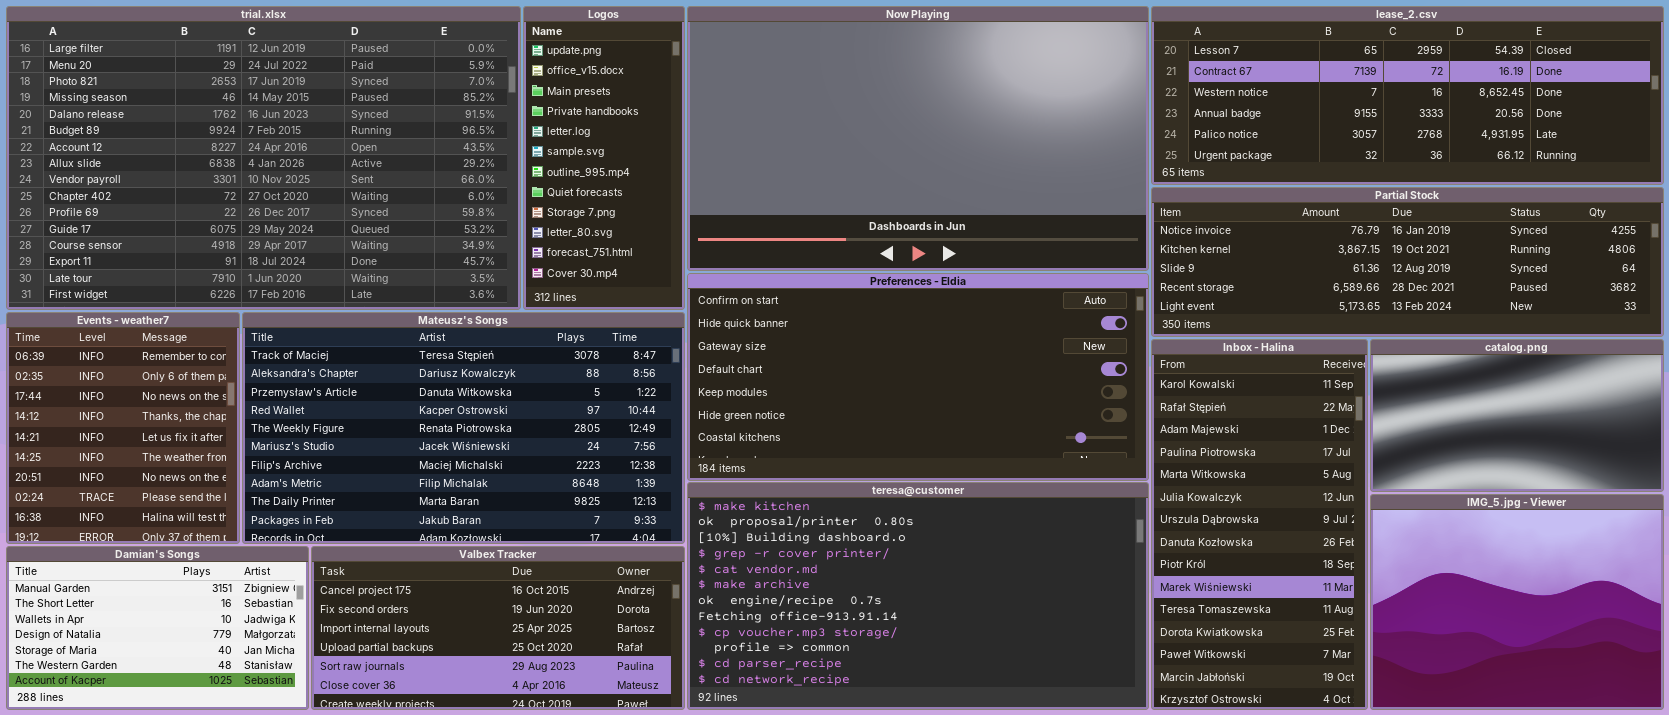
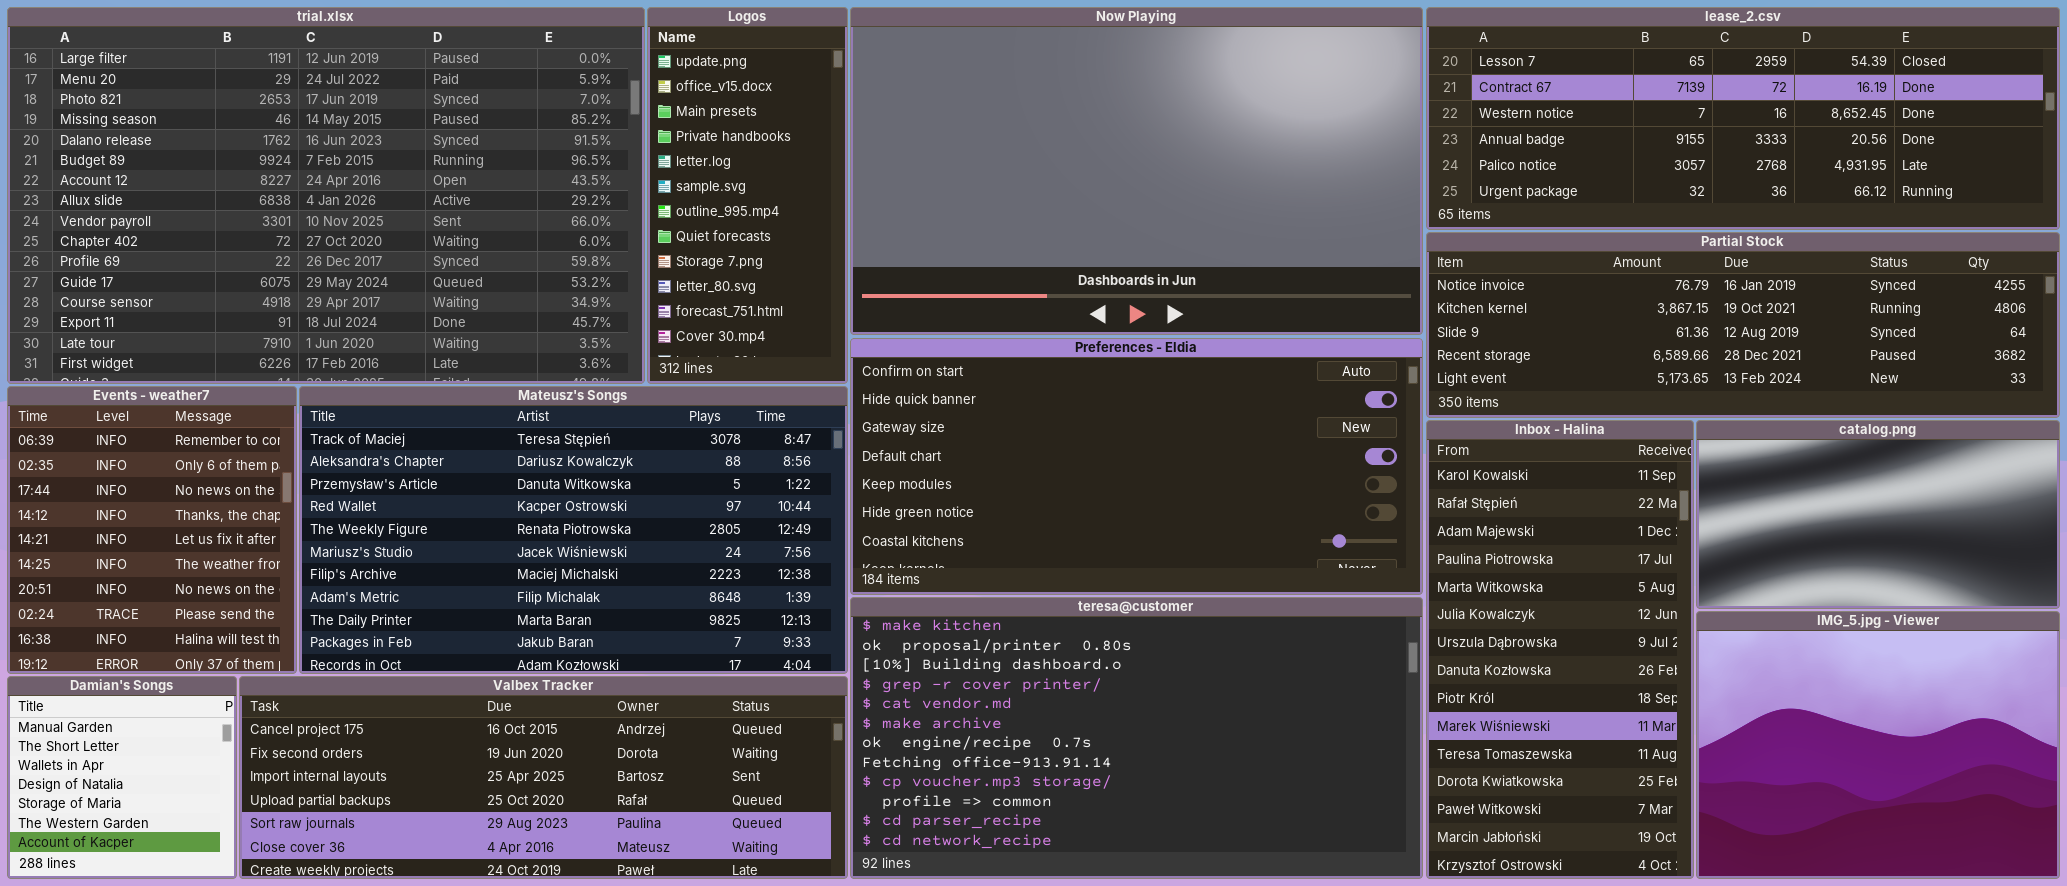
Damian's Songs: [6,546,309,710] -> [7,676,237,879], resized
Valbex Tracker: [311,546,685,710] -> [239,676,848,879], resized

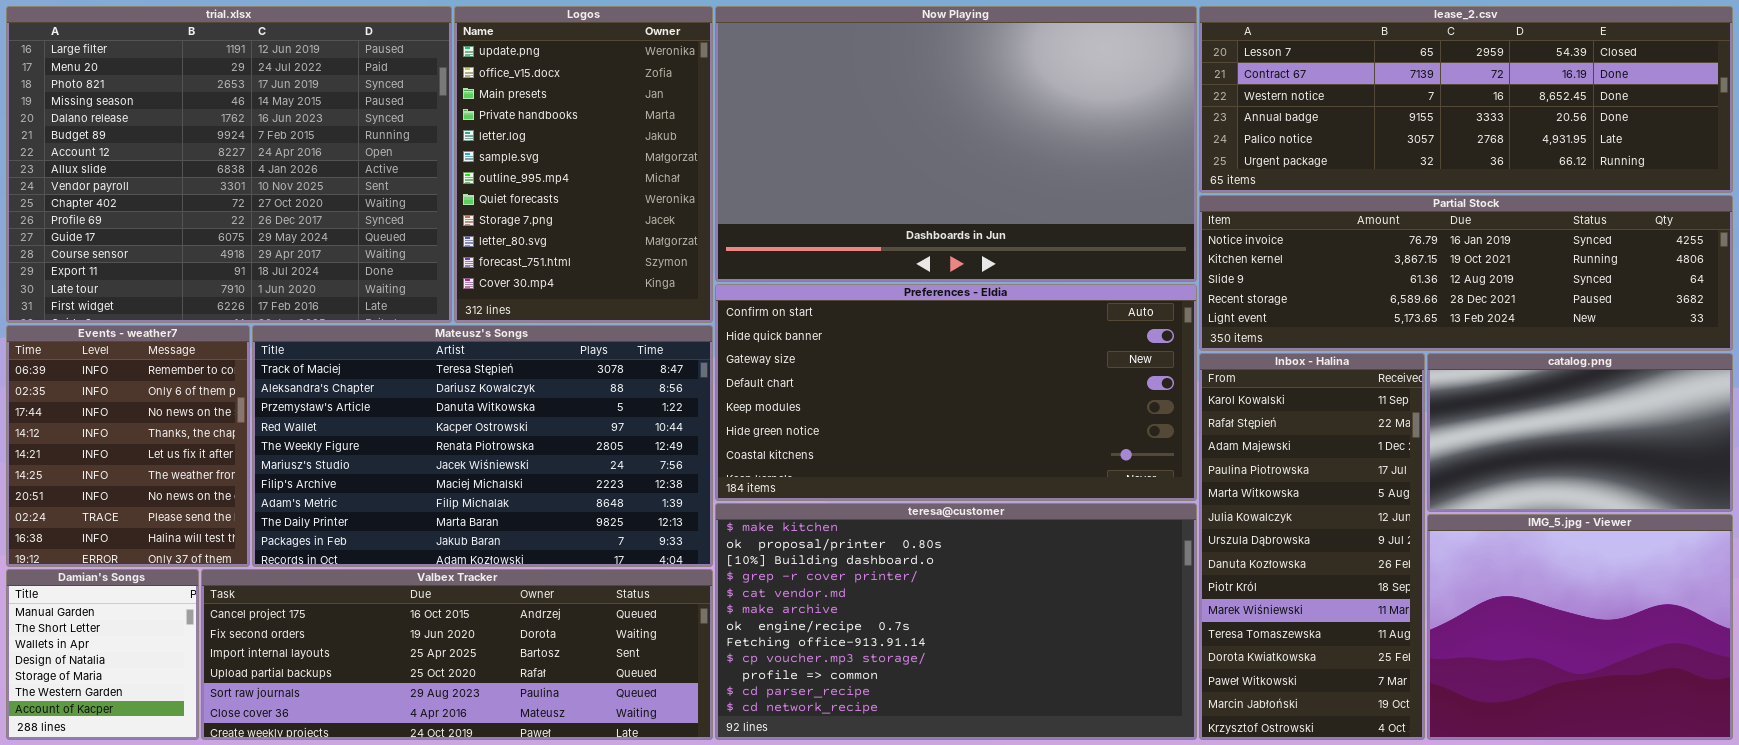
trial.xlsx: [7,7,645,384] -> [6,6,452,323], resized
Logos: [647,7,848,384] -> [454,6,713,323], resized

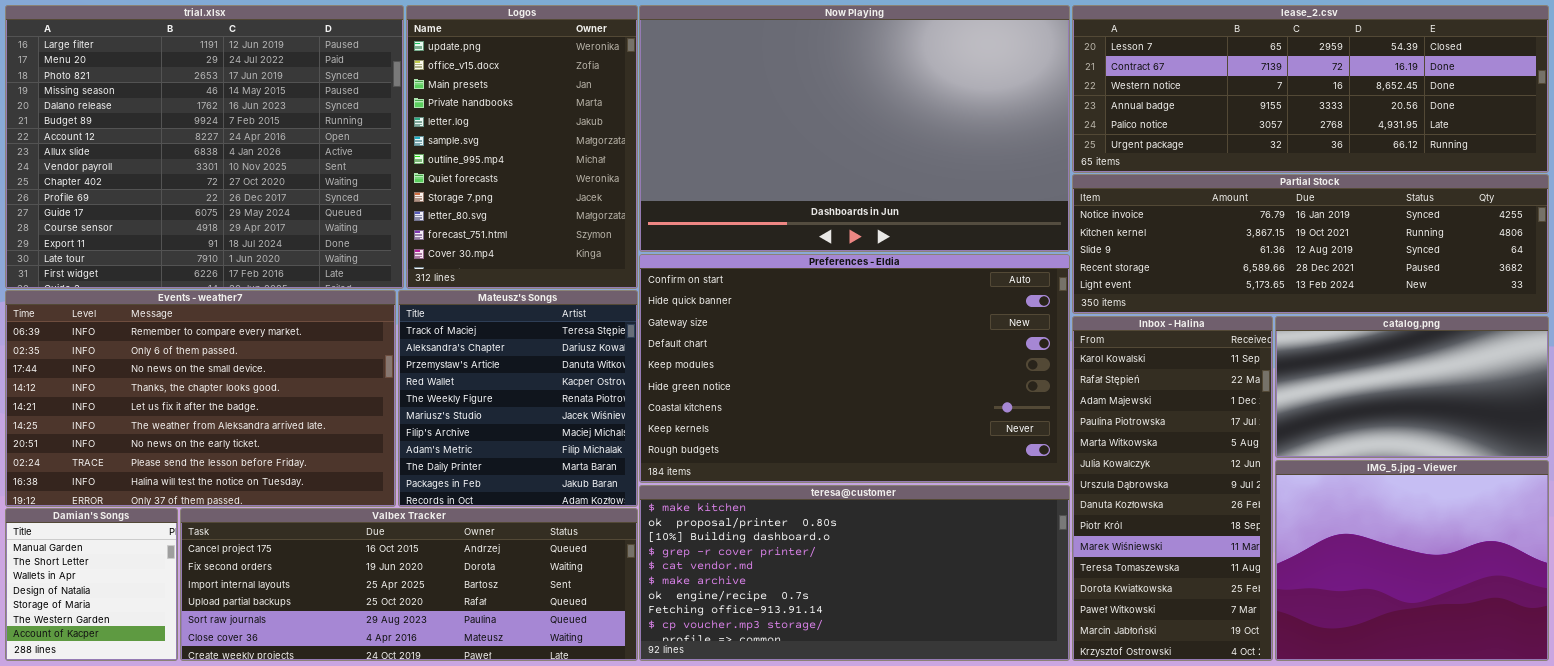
Preferences - Eldia: [715,284,1197,501] -> [639,254,1070,483], resized
Events - weather7: [6,325,250,567] -> [5,290,396,507], resized
Mateusz's Songs: [252,325,713,567] -> [398,290,638,507], resized
teresa@customer: [715,503,1197,740] -> [639,485,1070,661], resized

